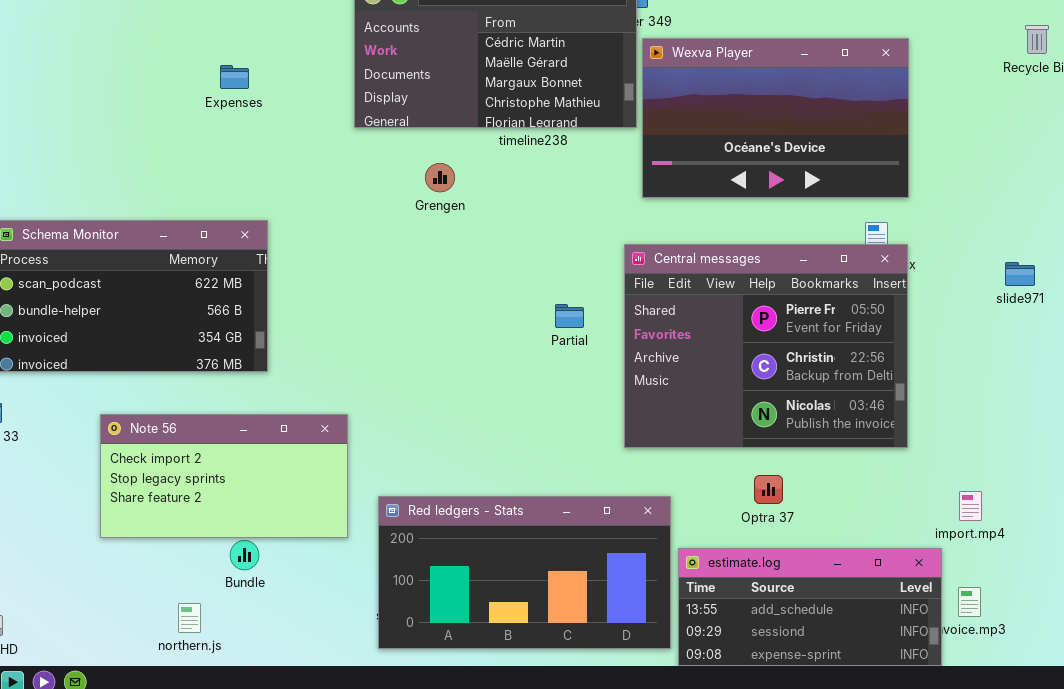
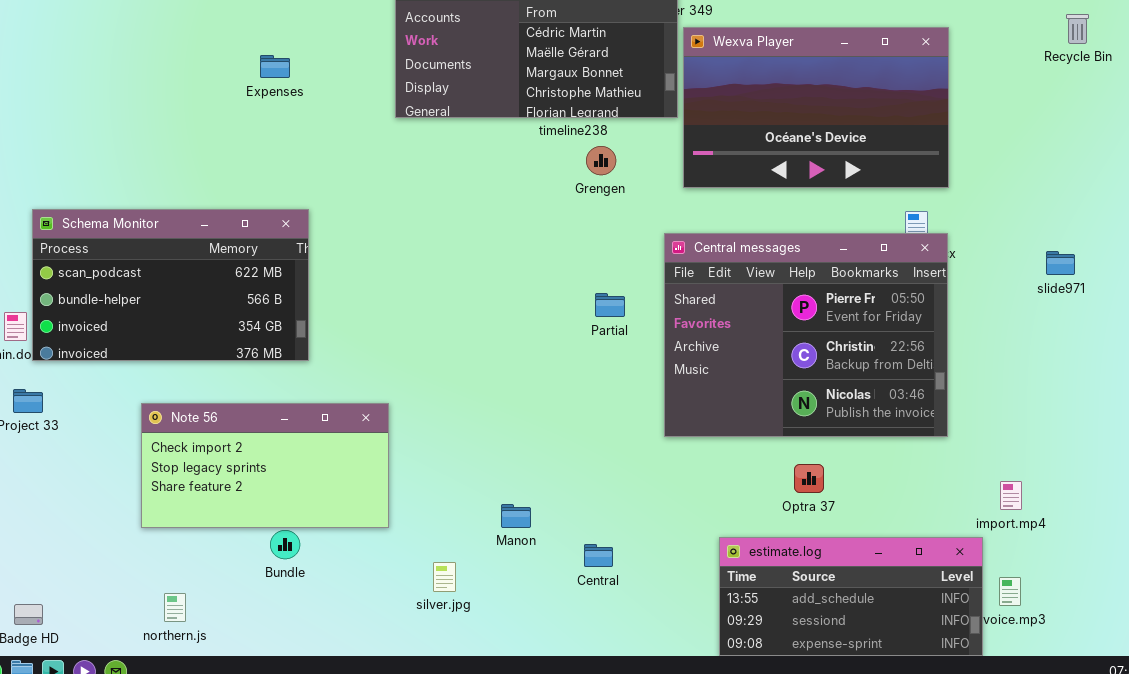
Grengen: [425,163,455,192] -> [586,146,616,175], moved
Red ledgers - Stats: [378,496,671,649] -> none, closed
northern.js: [178,603,201,633] -> [164,593,186,622], moved

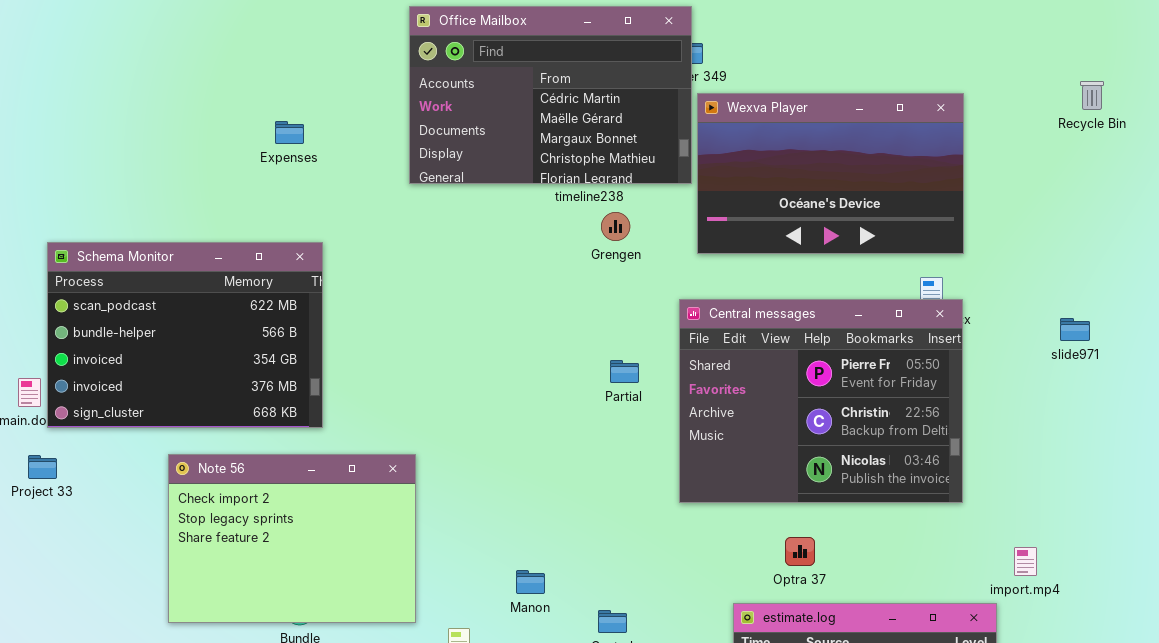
Schema Monitor: [32,209,309,361] -> [47,242,323,428], resized
Note 56: [141,403,389,528] -> [168,454,416,623], moved, resized
Optra 37: [794,464,824,493] -> [785,537,815,566], moved

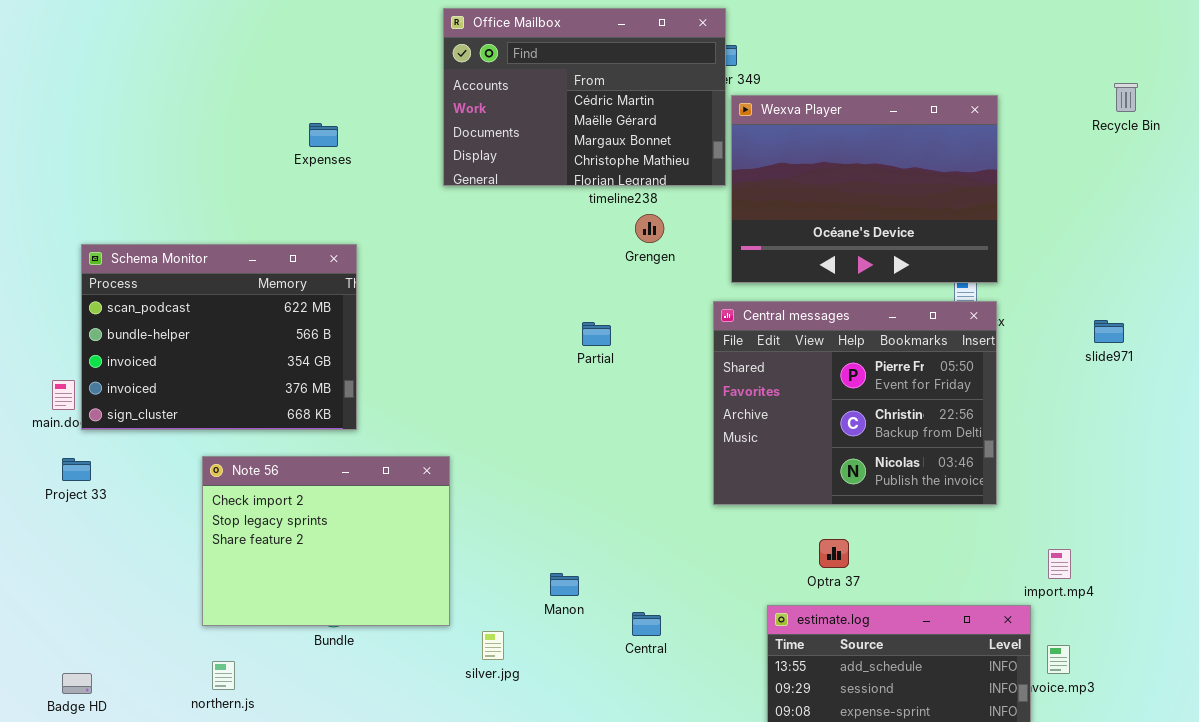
Wexva Player: [697,93,964,254] -> [731,95,998,283], resized
Partial: [610,360,639,383] -> [582,322,611,346], moved

